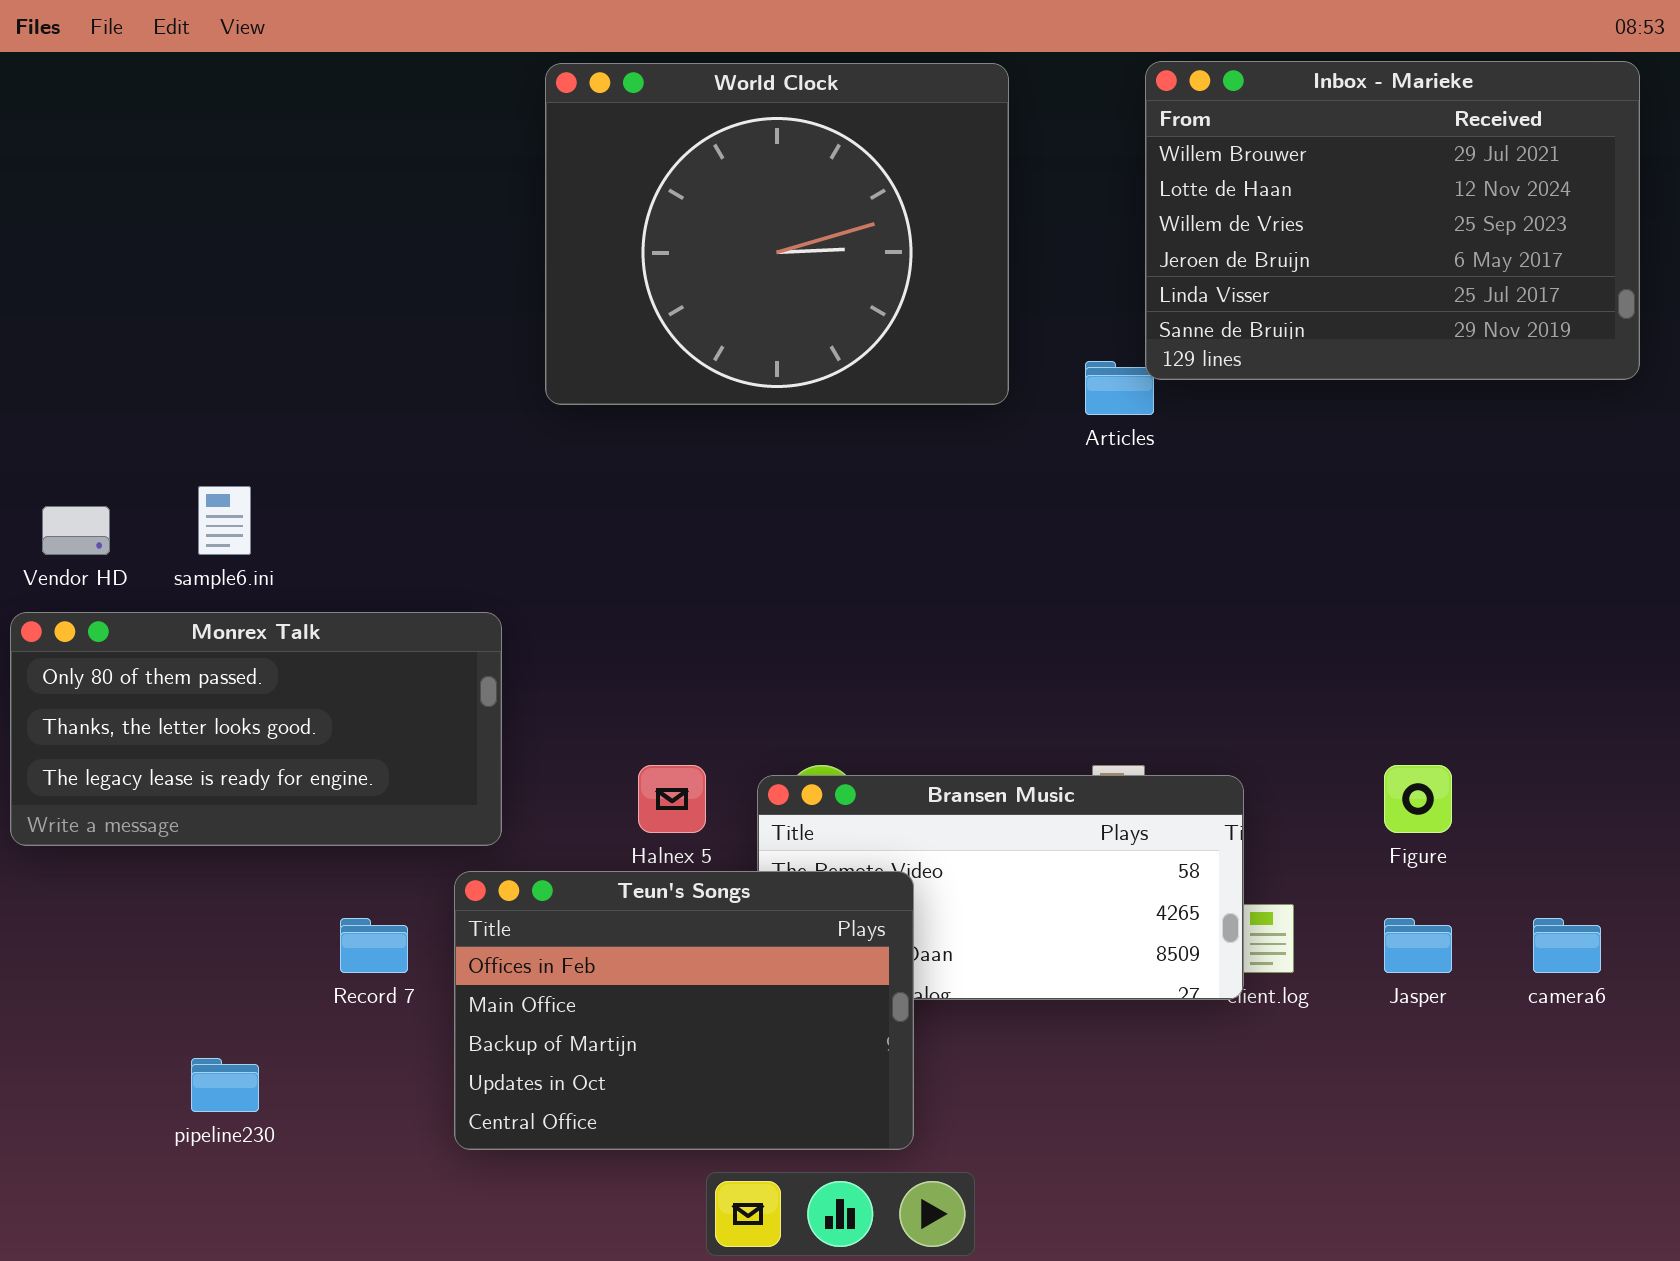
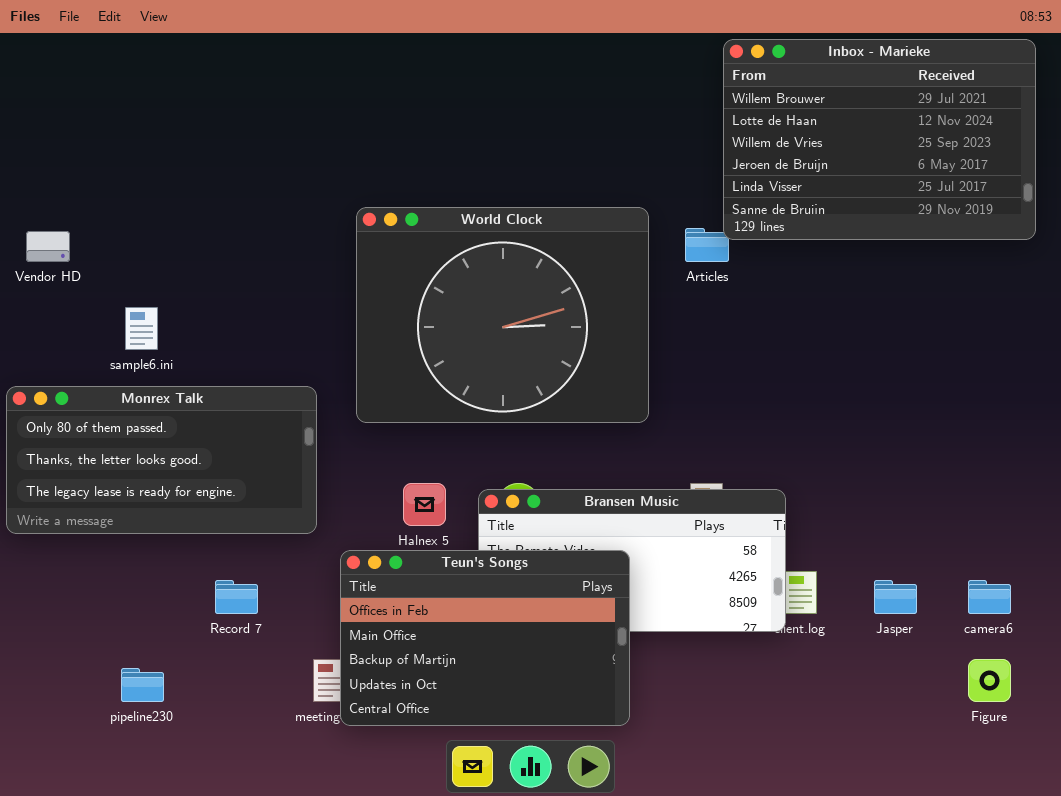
World Clock: [545,63,1009,405] -> [356,207,649,423], moved
Vendor HD: [42,506,110,555] -> [26,231,70,262], moved
Figure: [1384,765,1452,833] -> [968,659,1011,702], moved
Teun's Songs: [454,871,914,1150] -> [340,550,630,726], moved

